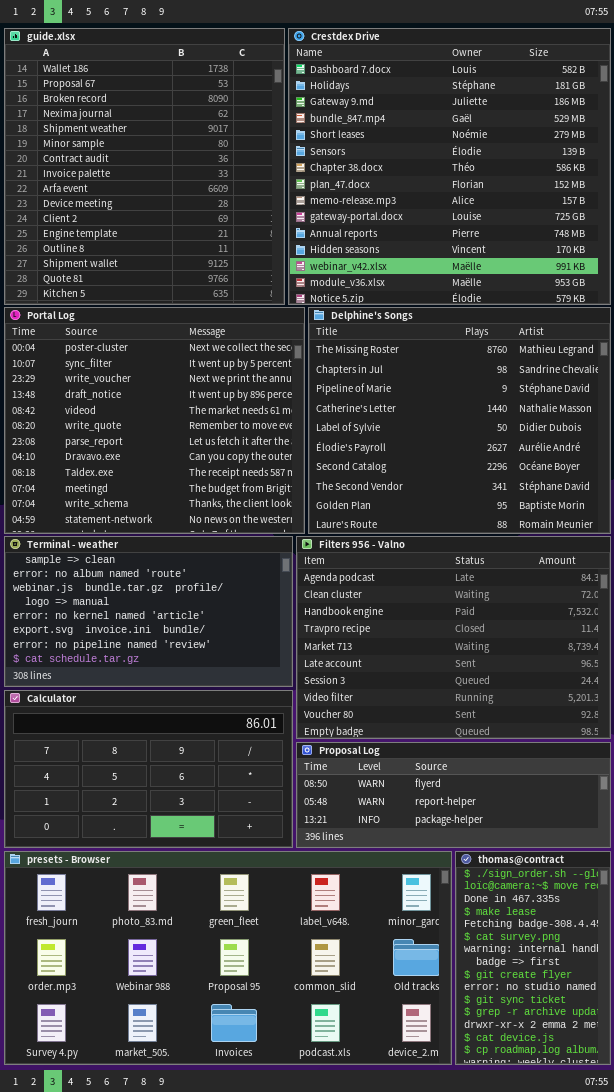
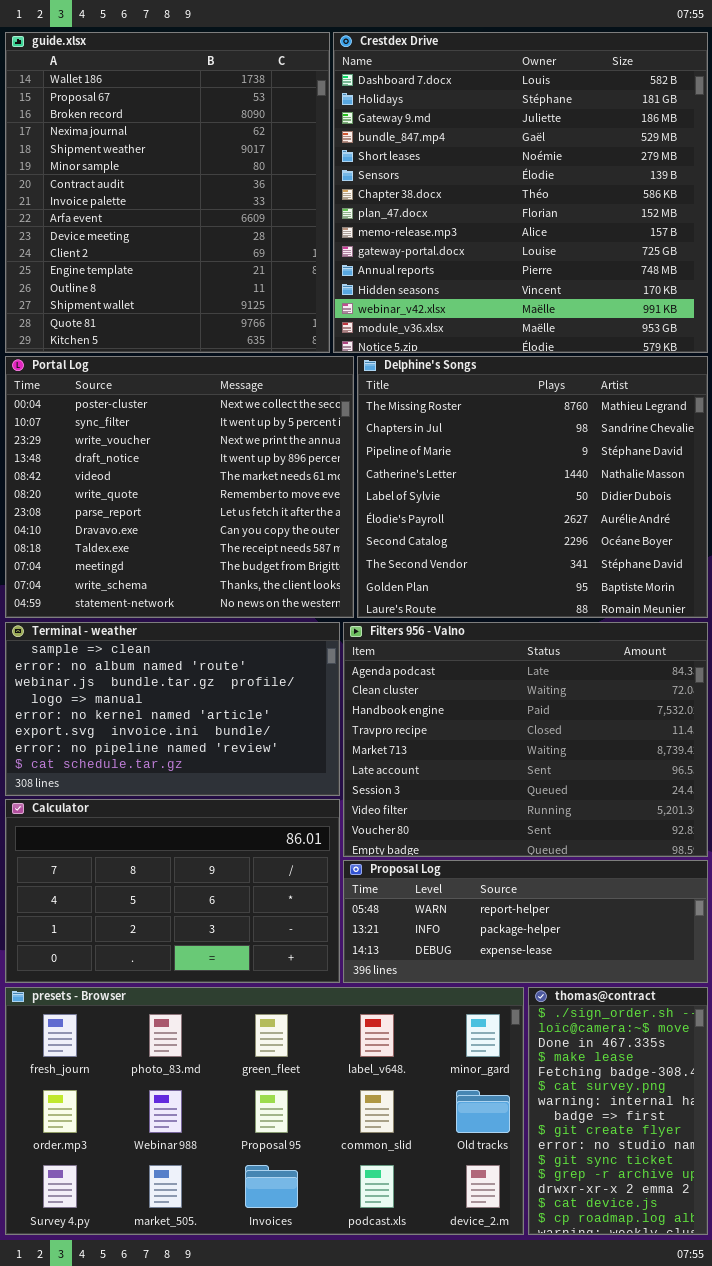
Proposal Log: [296,742,611,848] -> [343,860,708,983], scrolled down 1 row

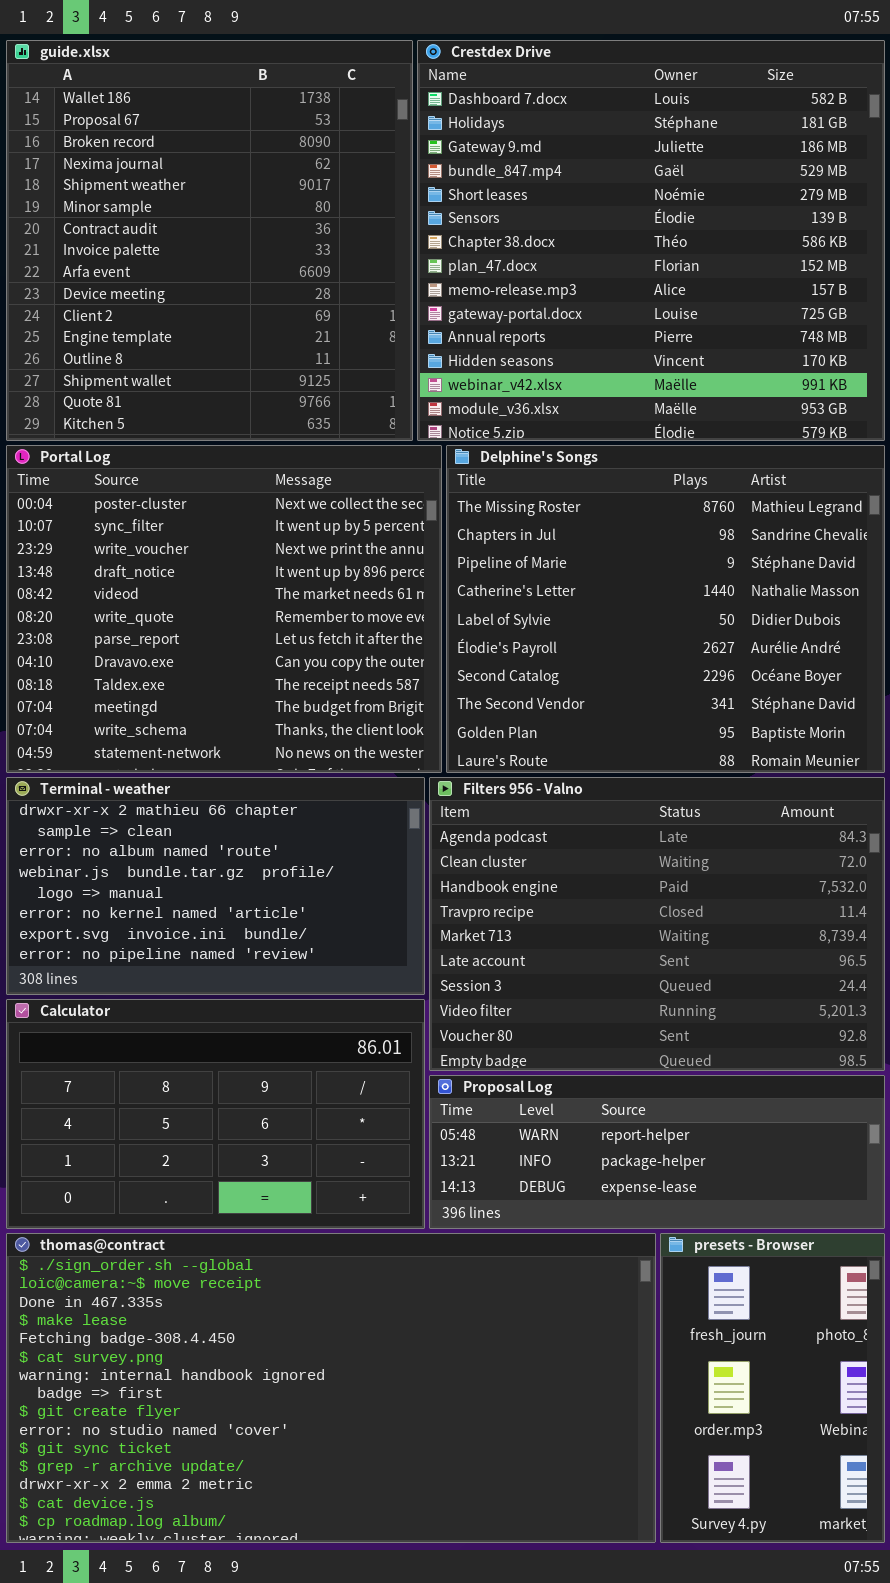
Terminal - weather: [5,622,340,796] -> [6,777,425,995], scrolled up 1 row
presets - Browser: [5,987,524,1235] -> [660,1233,885,1543], moved, resized
thomas@contract: [528,987,708,1235] -> [6,1233,656,1543], moved, resized

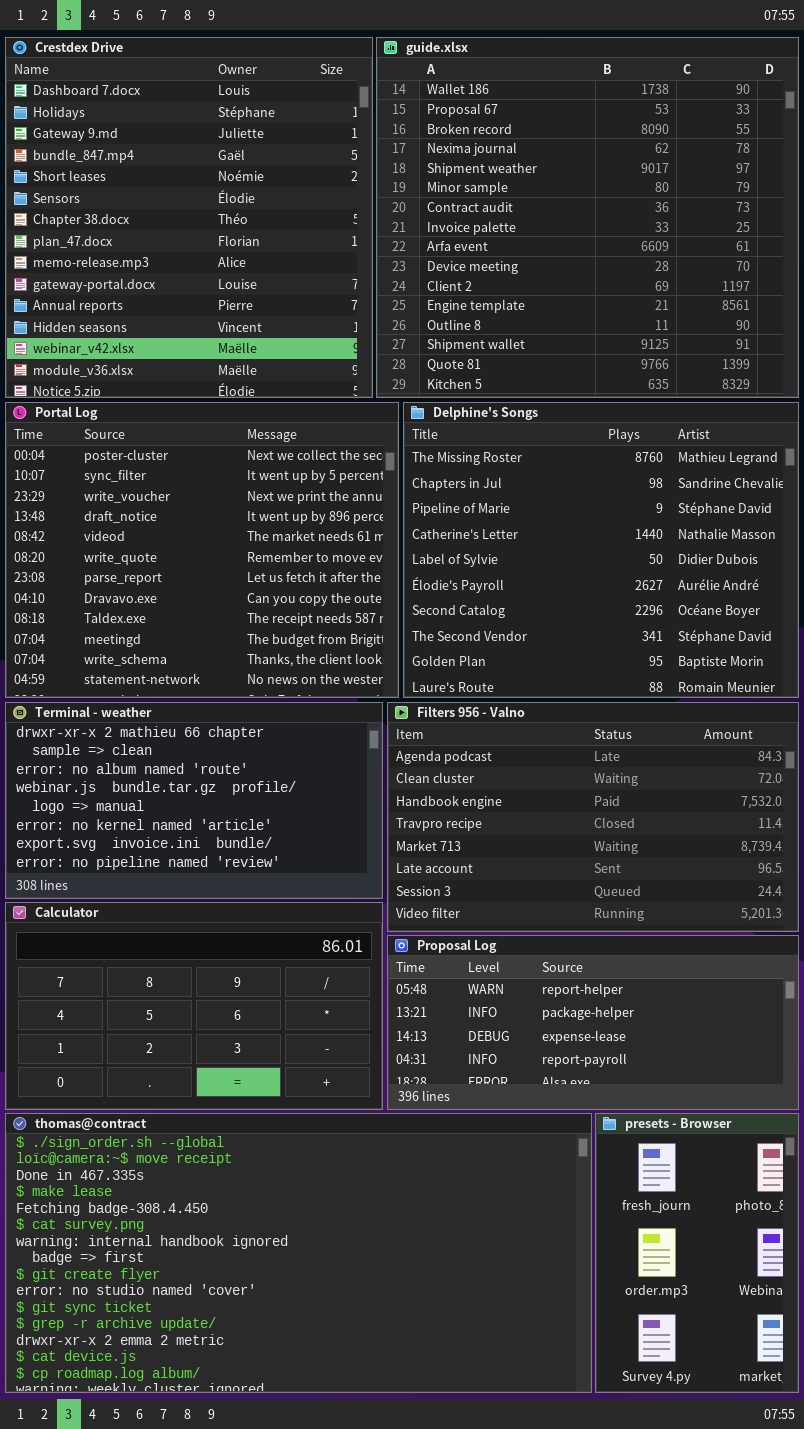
guide.xlsx: [6,40,413,441] -> [376,37,799,398], moved, resized
Crestdex Drive: [417,40,885,441] -> [5,37,373,398], moved, resized
Filters 956 - Valno: [429,777,885,1071] -> [387,702,799,932], resized
Proposal Log: [429,1075,885,1229] -> [387,935,799,1110], resized

